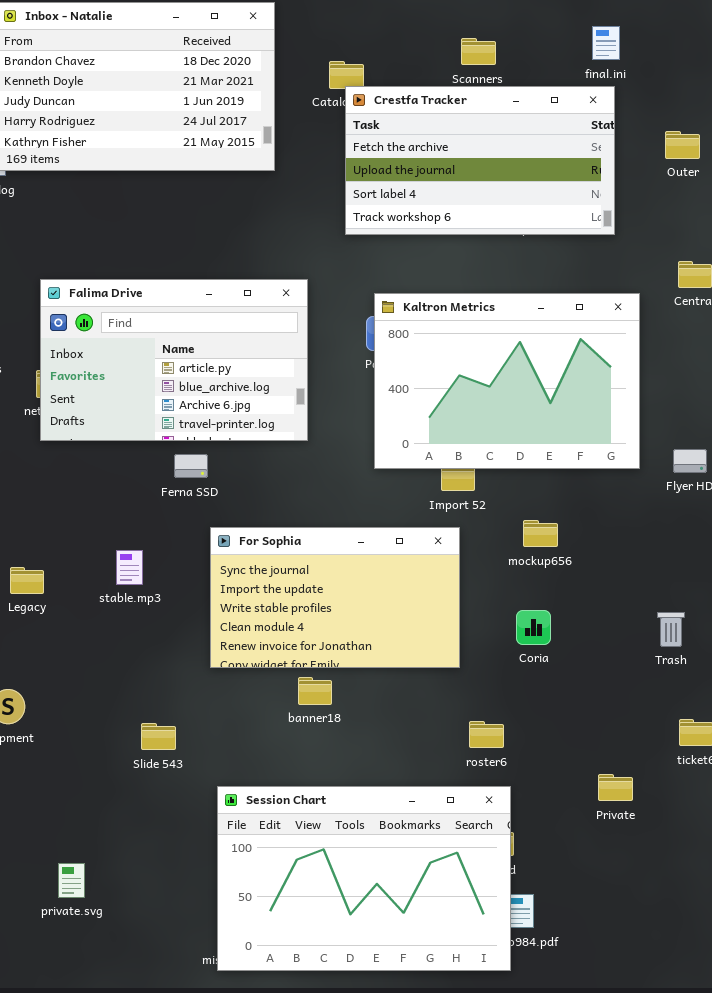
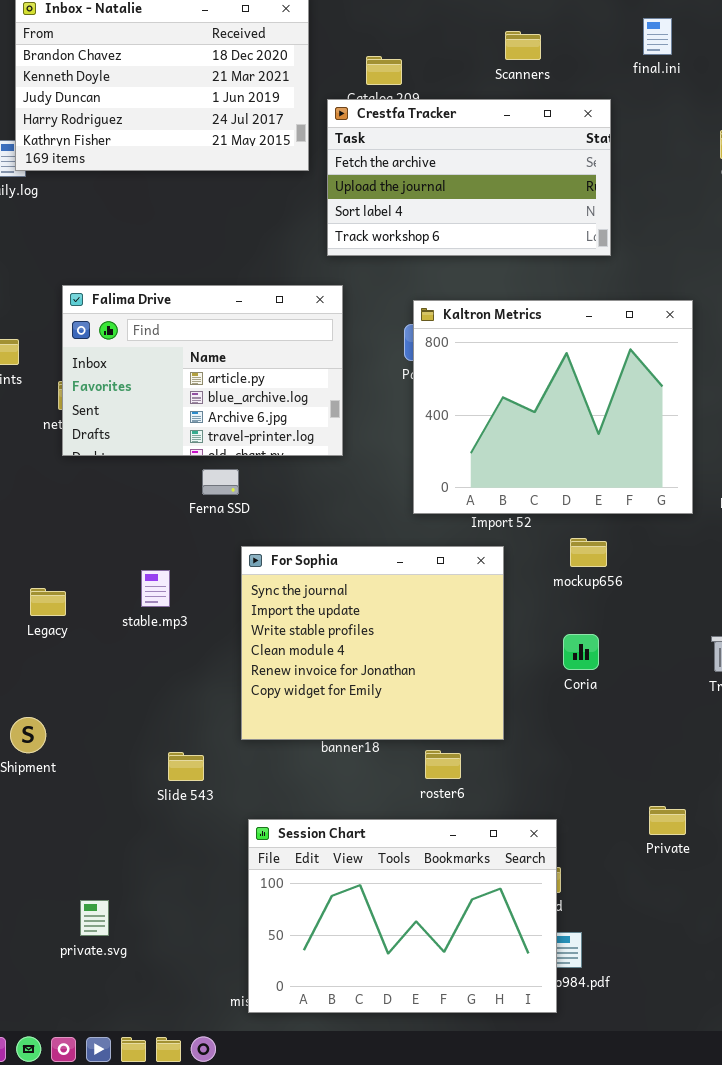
Crestfa Tracker: [345,86,615,235] -> [327,99,611,256], moved
Kaltron Metrics: [374,293,640,469] -> [413,300,693,514], resized
For Sophia: [210,527,460,668] -> [241,546,504,740], resized
roster6: [469,721,504,748] -> [425,750,461,779], moved

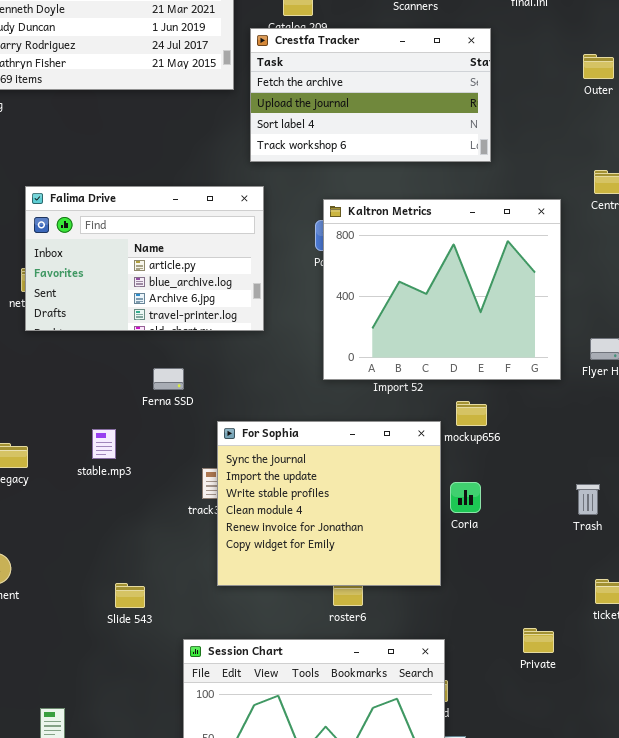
Ferna SSD: [202,469,239,495] -> [153,368,184,390], moved
For Sophia: [241,546,504,740] -> [217,421,441,586], moved

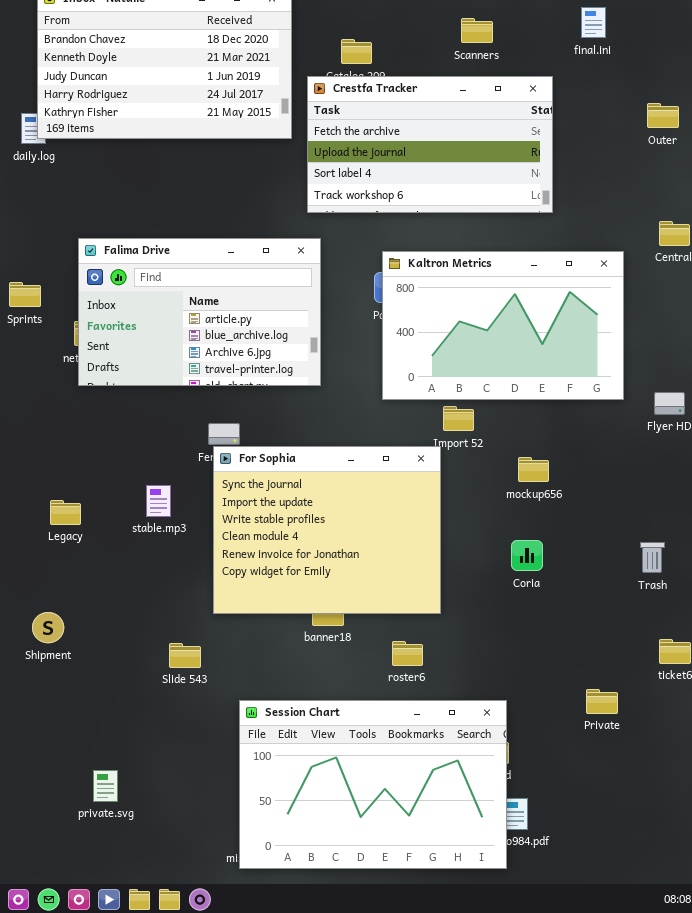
Kaltron Metrics: [323,199,561,380] -> [382,251,624,400], resized
For Sophia: [217,421,441,586] -> [213,446,441,614], moved

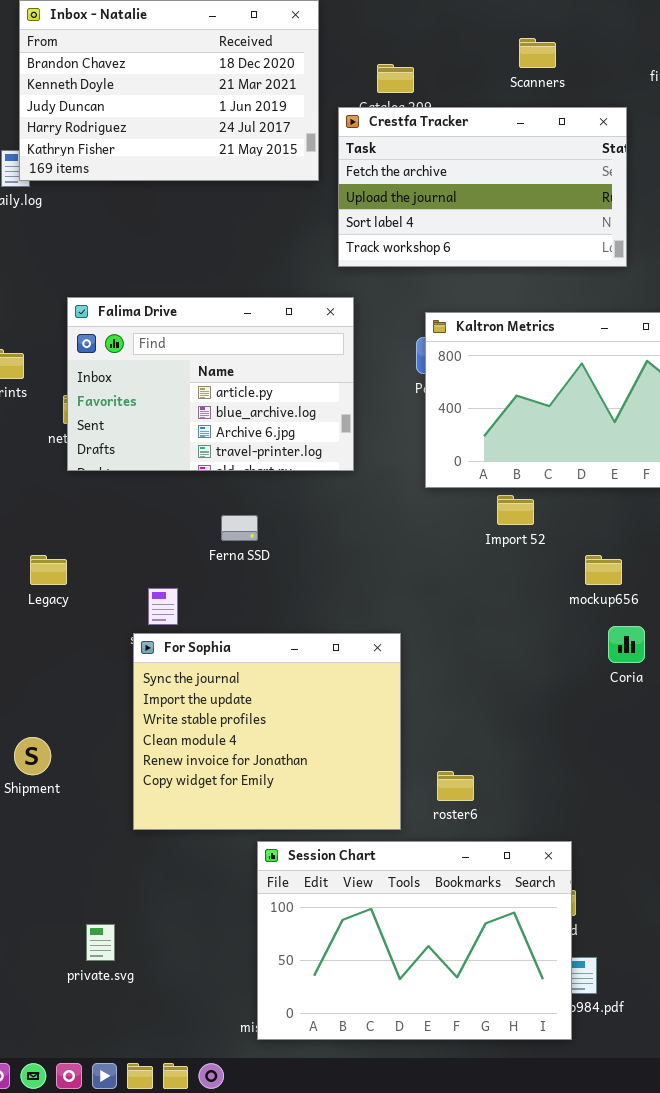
For Sophia: [213,446,441,614] -> [133,633,401,830], moved
Legacy: [50,500,81,525] -> [30,555,67,585], moved
Coria: [511,540,543,571] -> [608,626,645,663], moved

